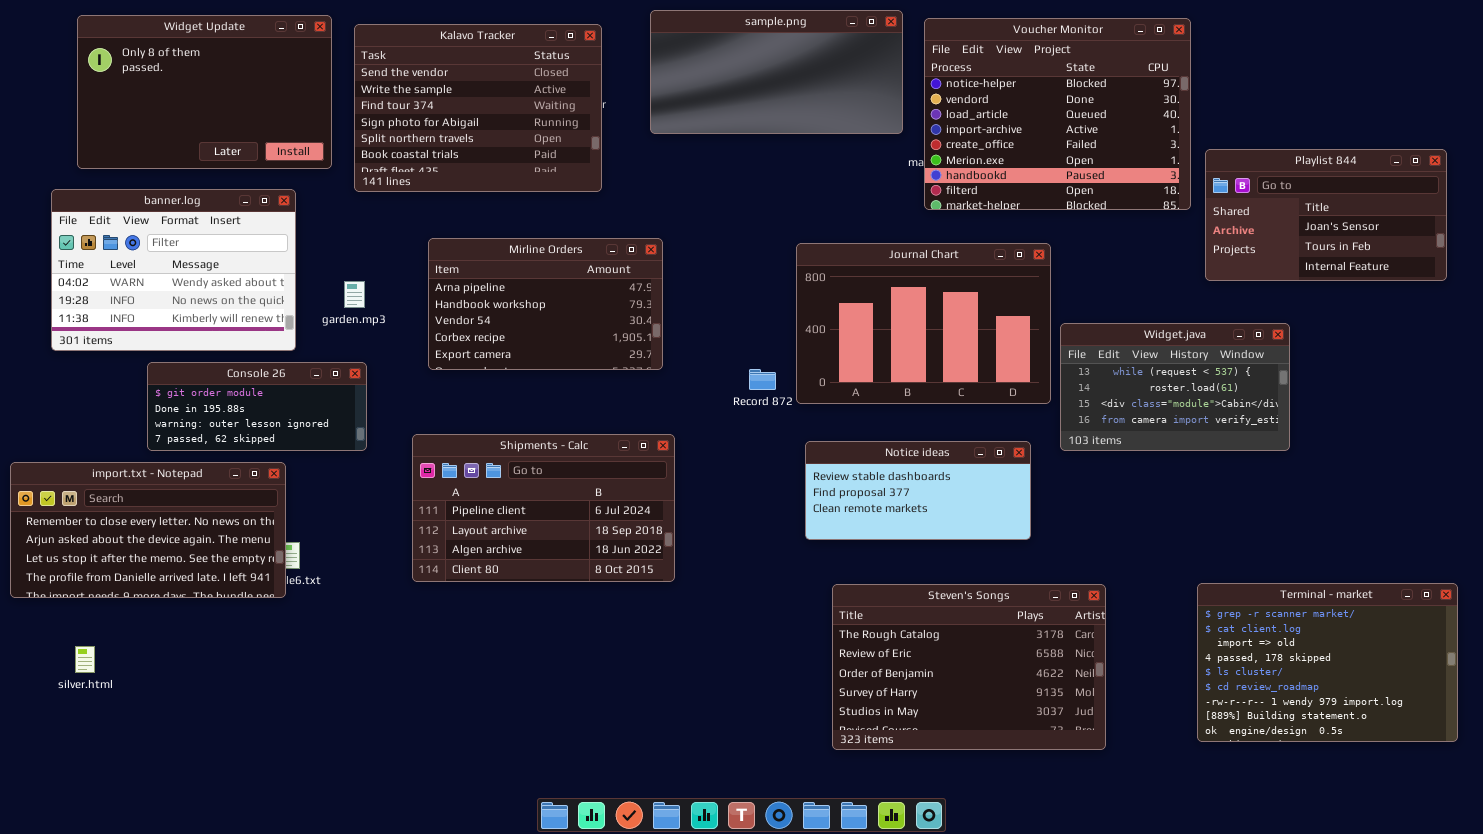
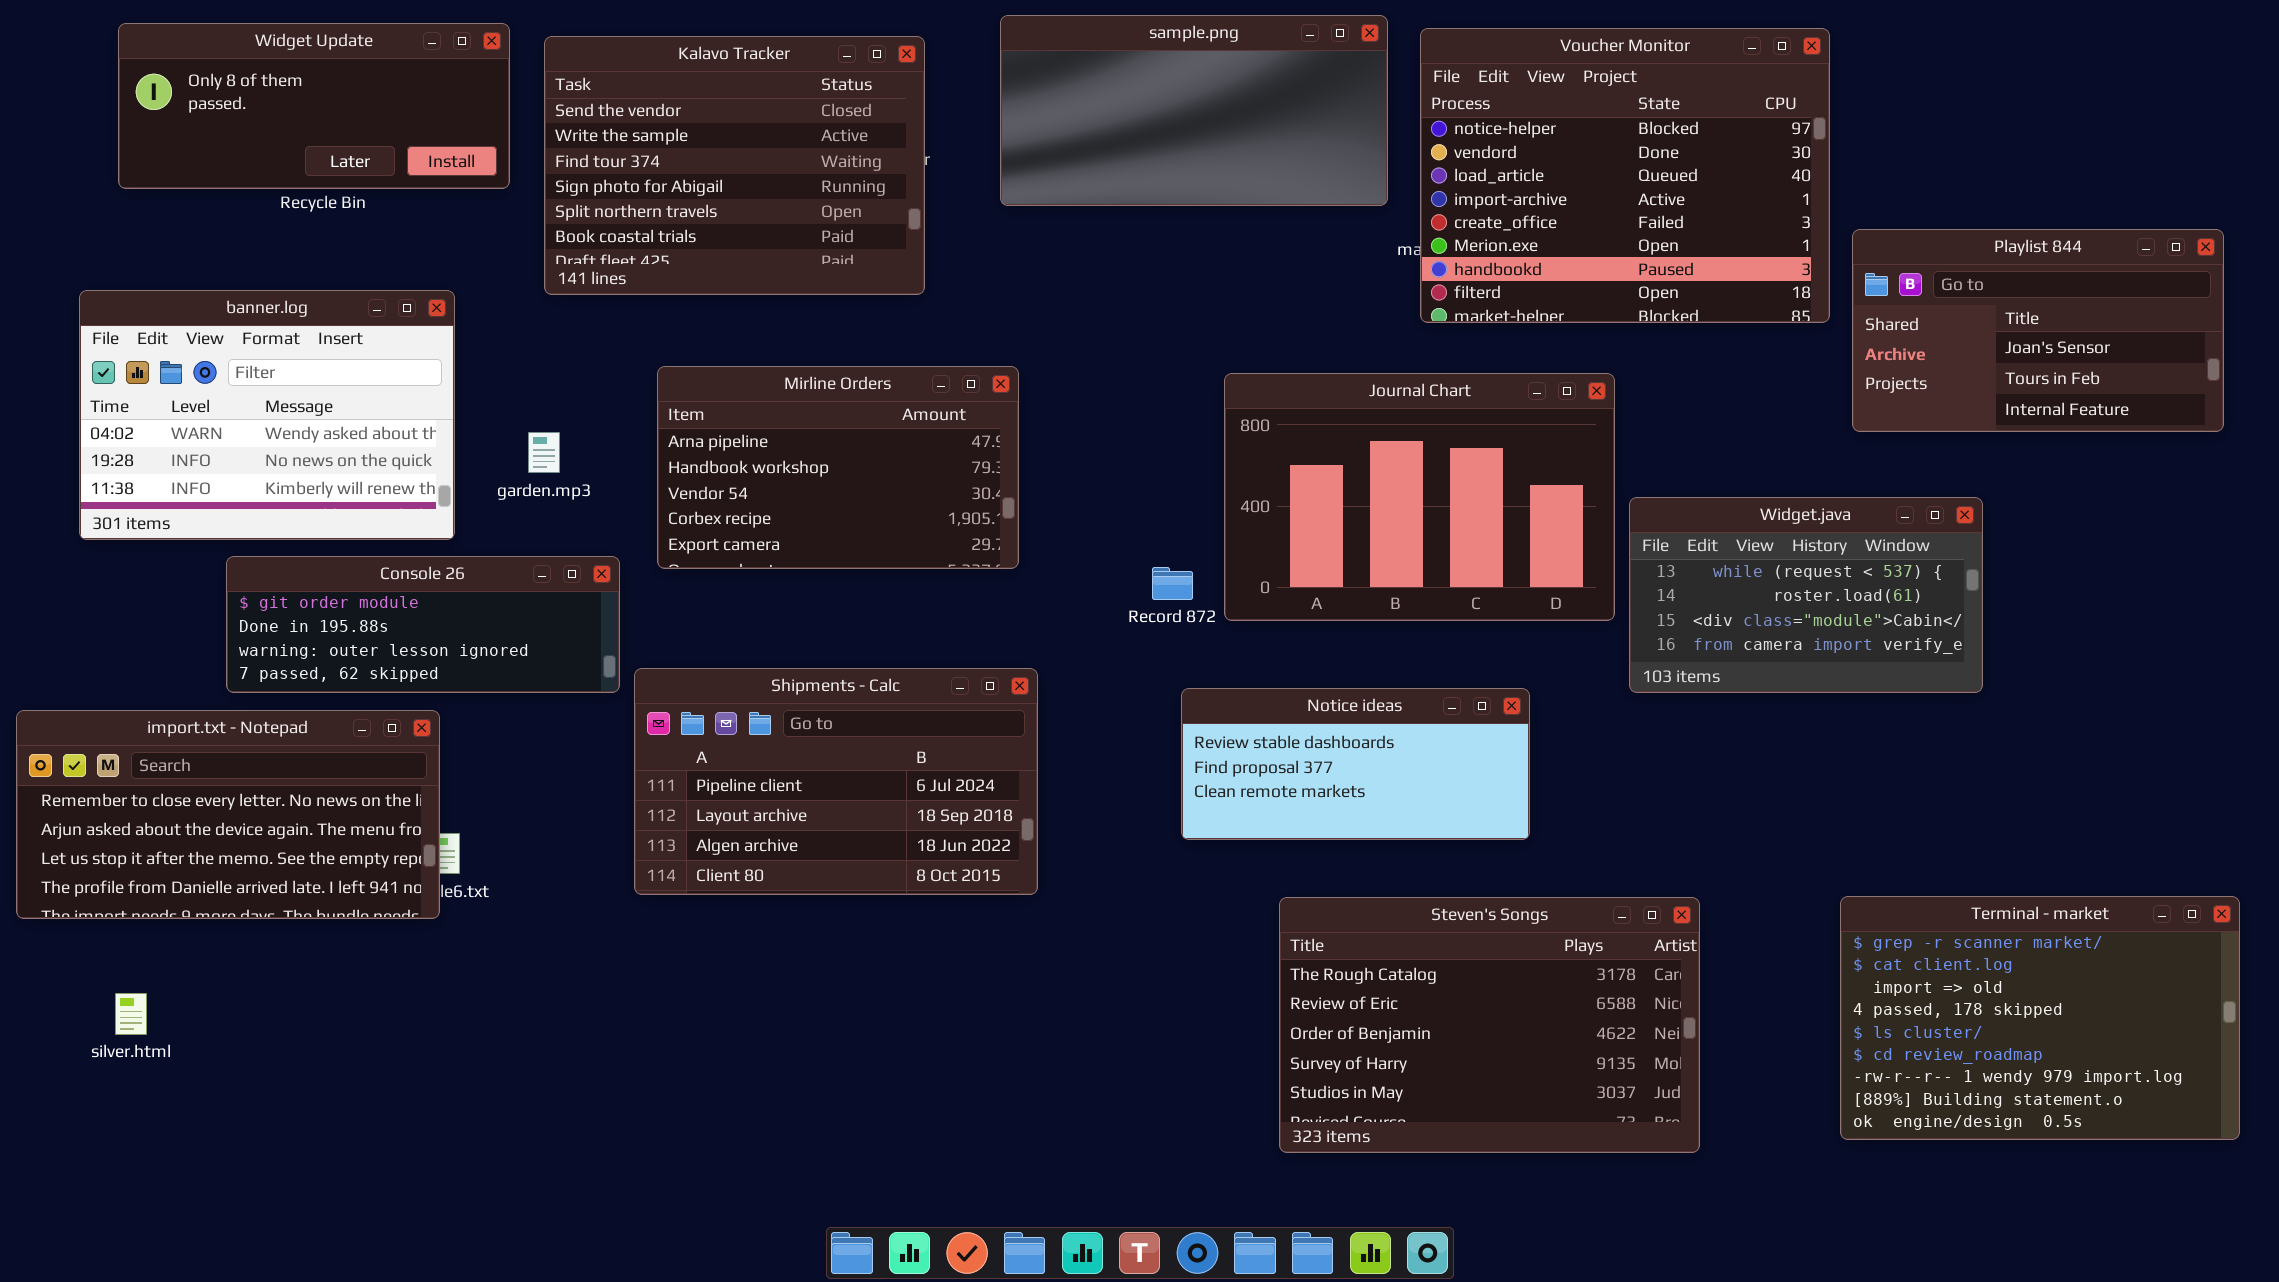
Widget Update: [77,15,332,169] -> [118,23,510,189], resized
Console 26: [147,362,367,451] -> [226,556,620,693], resized
Notice ideas: [805,441,1031,540] -> [1181,688,1530,840], moved

